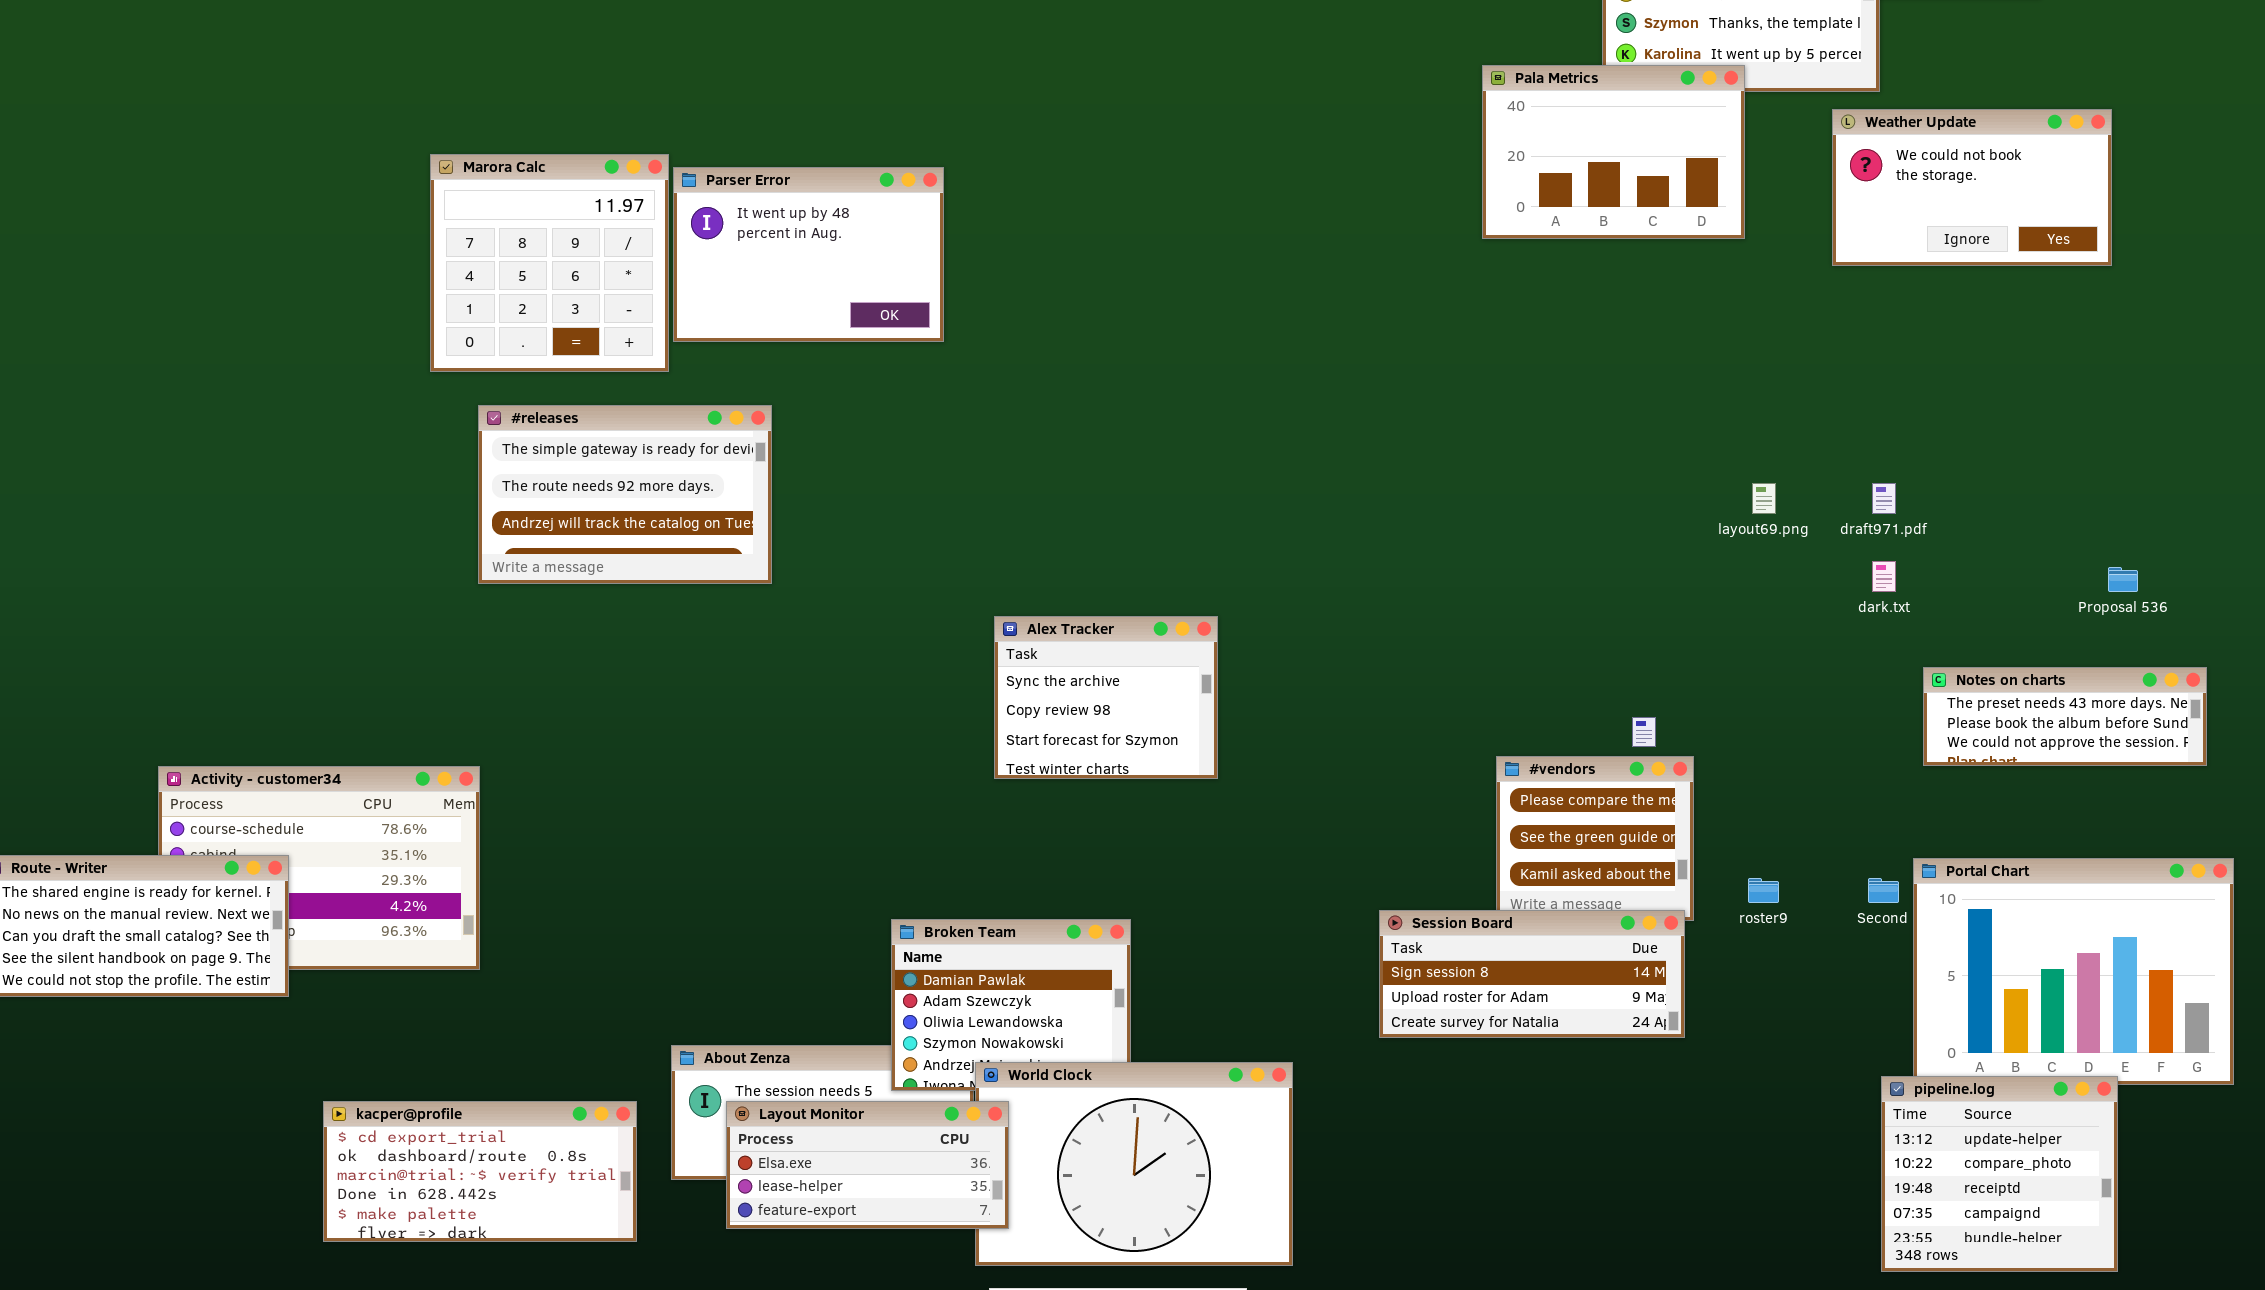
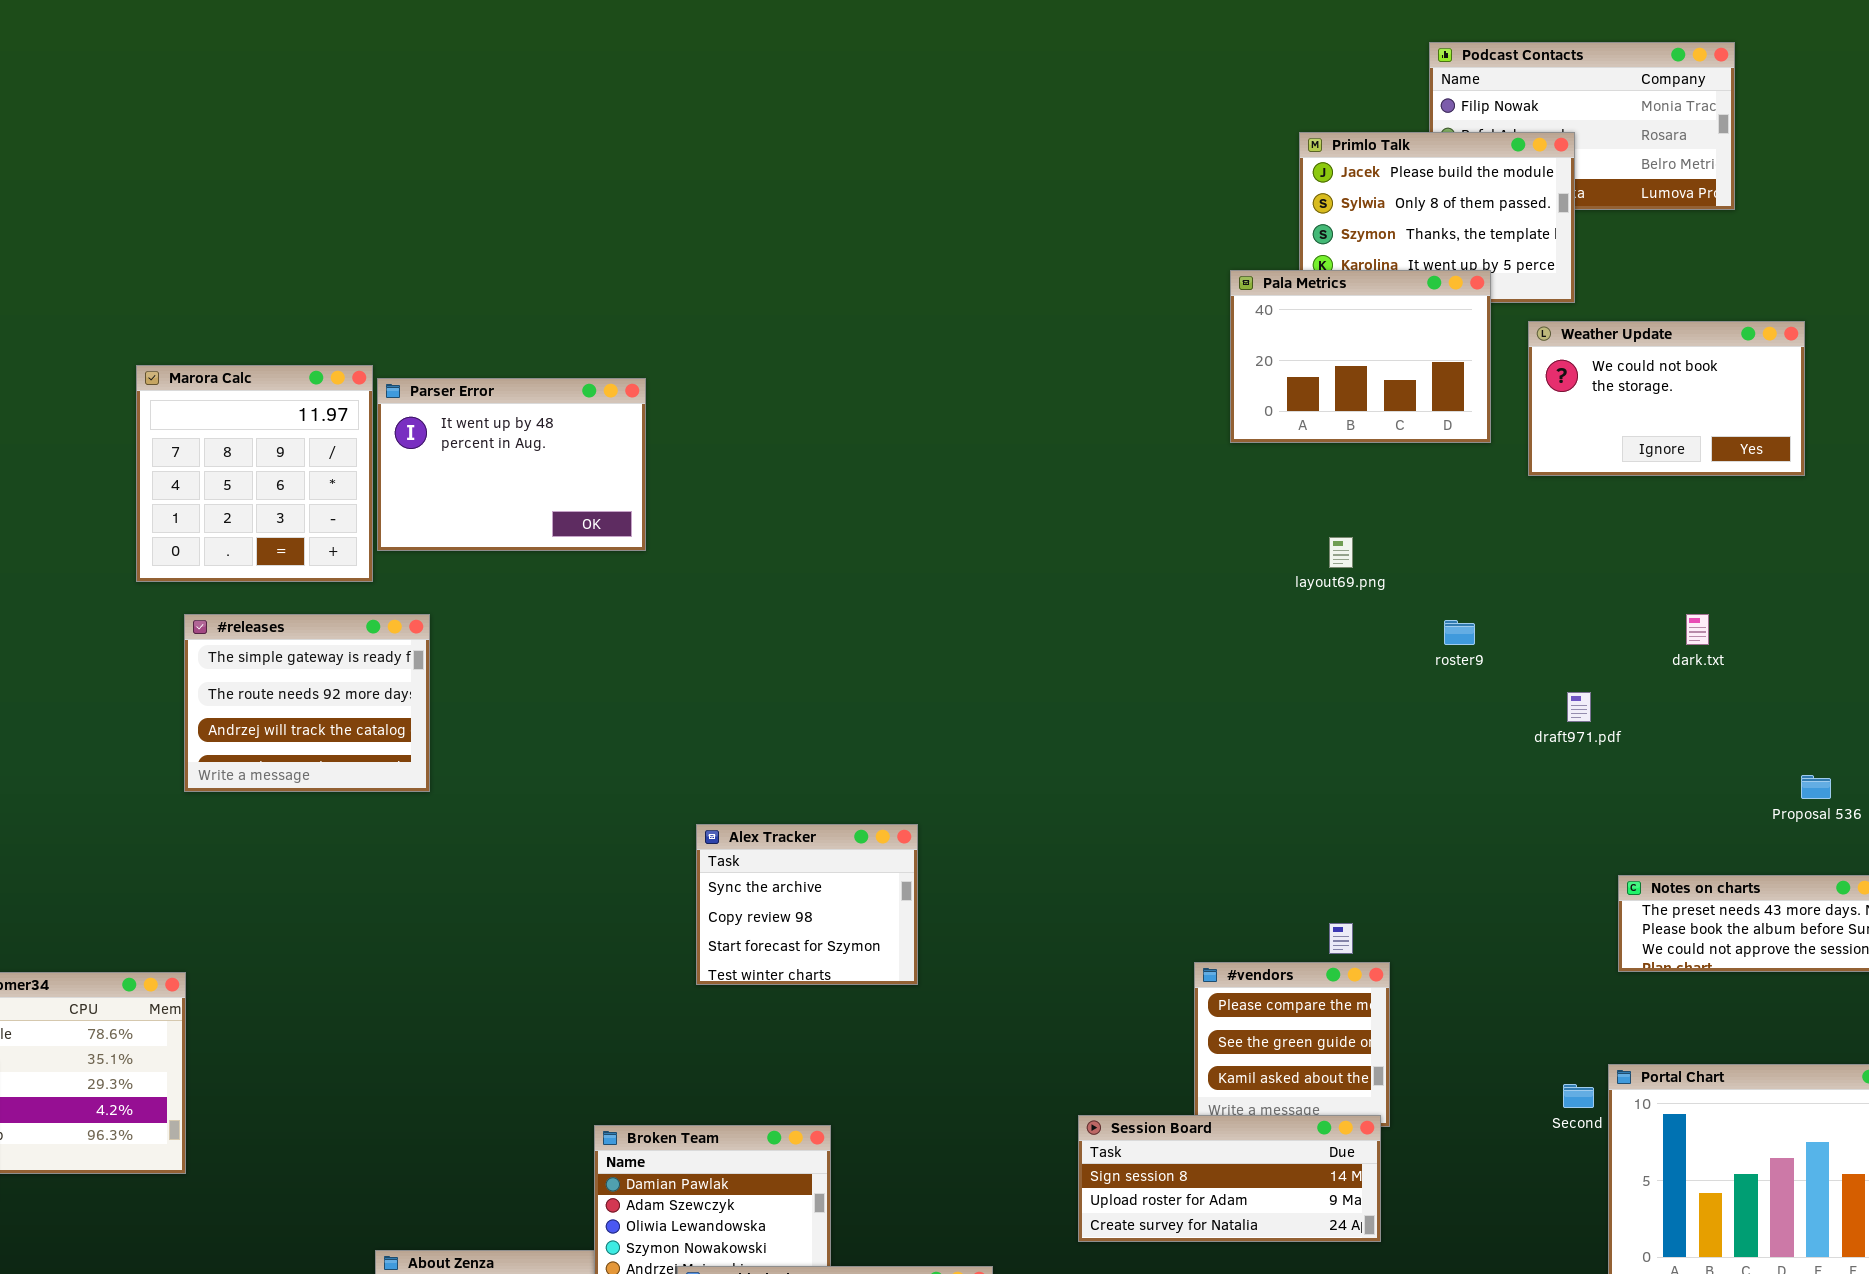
Pala Metrics: [1482,65,1745,239] -> [1230,270,1491,443], moved
#releases: [478,405,772,584] -> [184,614,430,792], resized
layout69.png: [1752,483,1776,514] -> [1329,537,1353,568], moved
dark.txt: [1872,561,1896,592] -> [1686,614,1709,645], moved
roster9: [1748,878,1779,903] -> [1444,620,1475,645], moved

